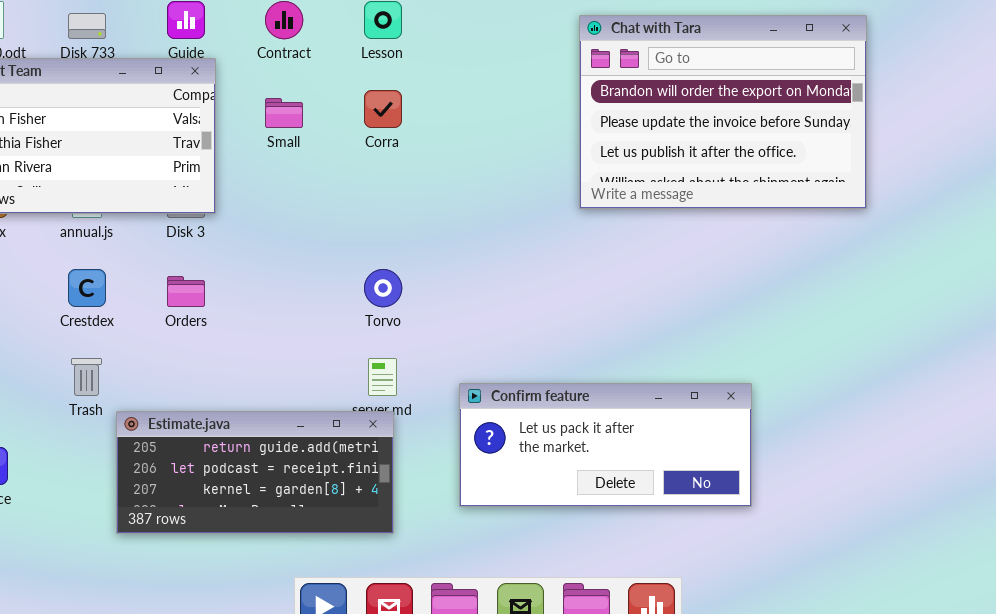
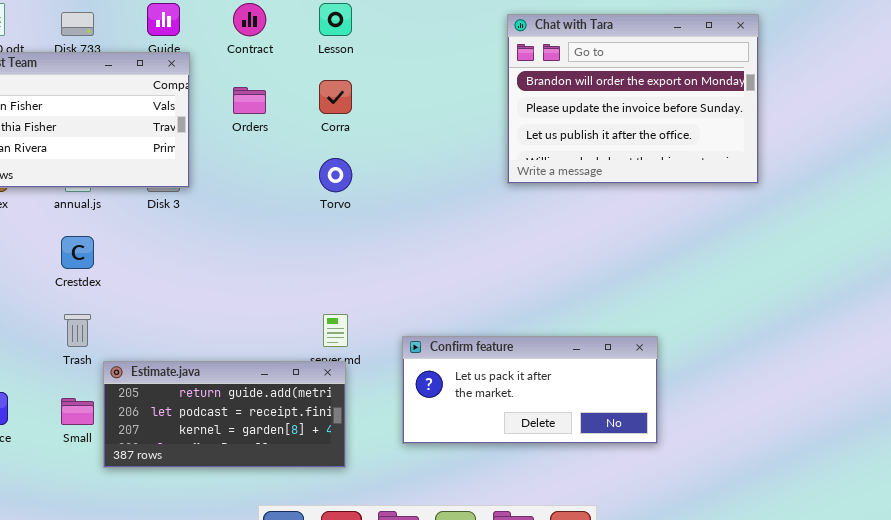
Small: [265,98,303,128] -> [61,398,94,425], moved
Torvo: [364,269,402,307] -> [319,158,352,192], moved
Orders: [167,276,205,307] -> [233,87,266,114], moved

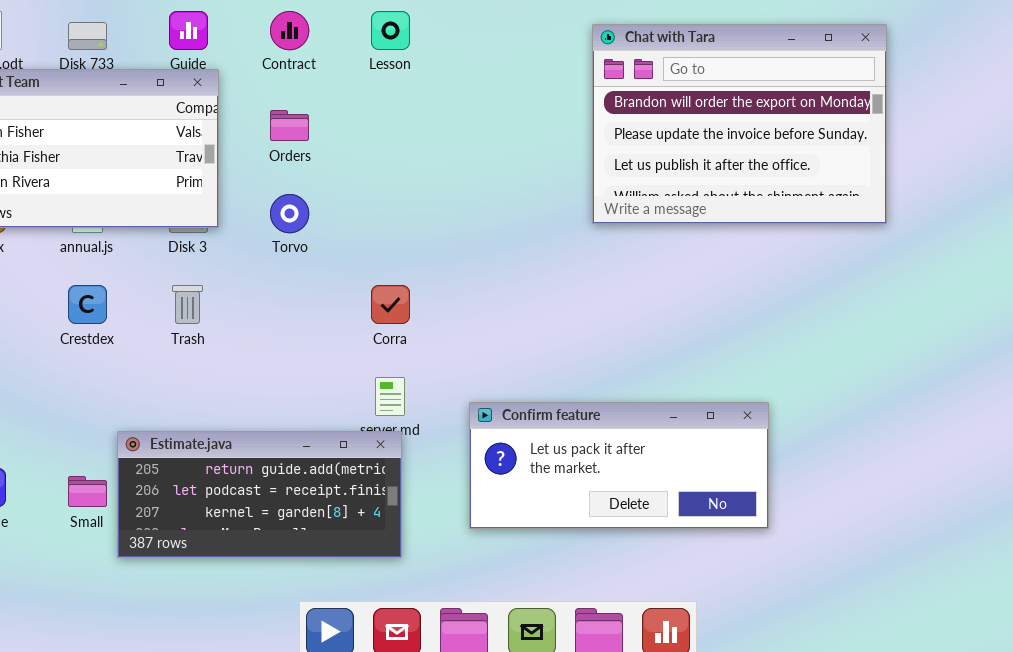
Corra: [319,80,352,114] -> [371,285,410,324], moved
Torvo: [319,158,352,192] -> [270,194,309,233], moved
Trash: [64,314,91,347] -> [172,285,203,324], moved

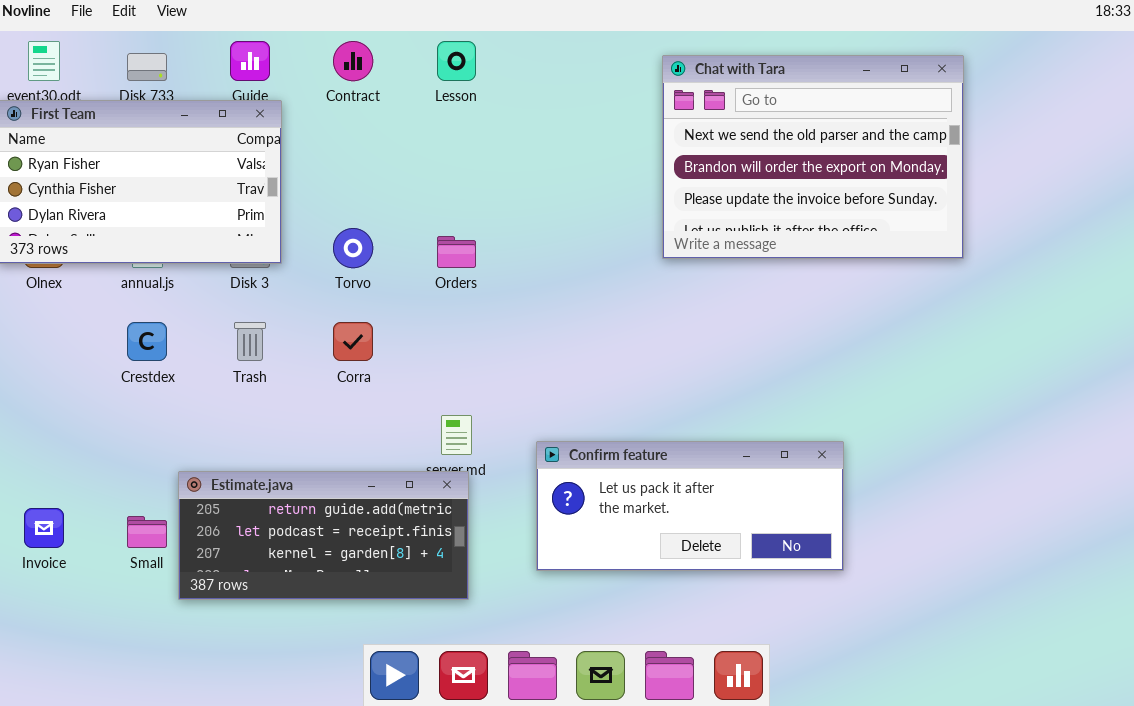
Chat with Tara: [592,24,887,224] -> [662,55,964,259], scrolled up 1 row
Orders: [270,110,309,141] -> [437,236,476,268], moved
Corra: [371,285,410,324] -> [333,322,373,361], moved

